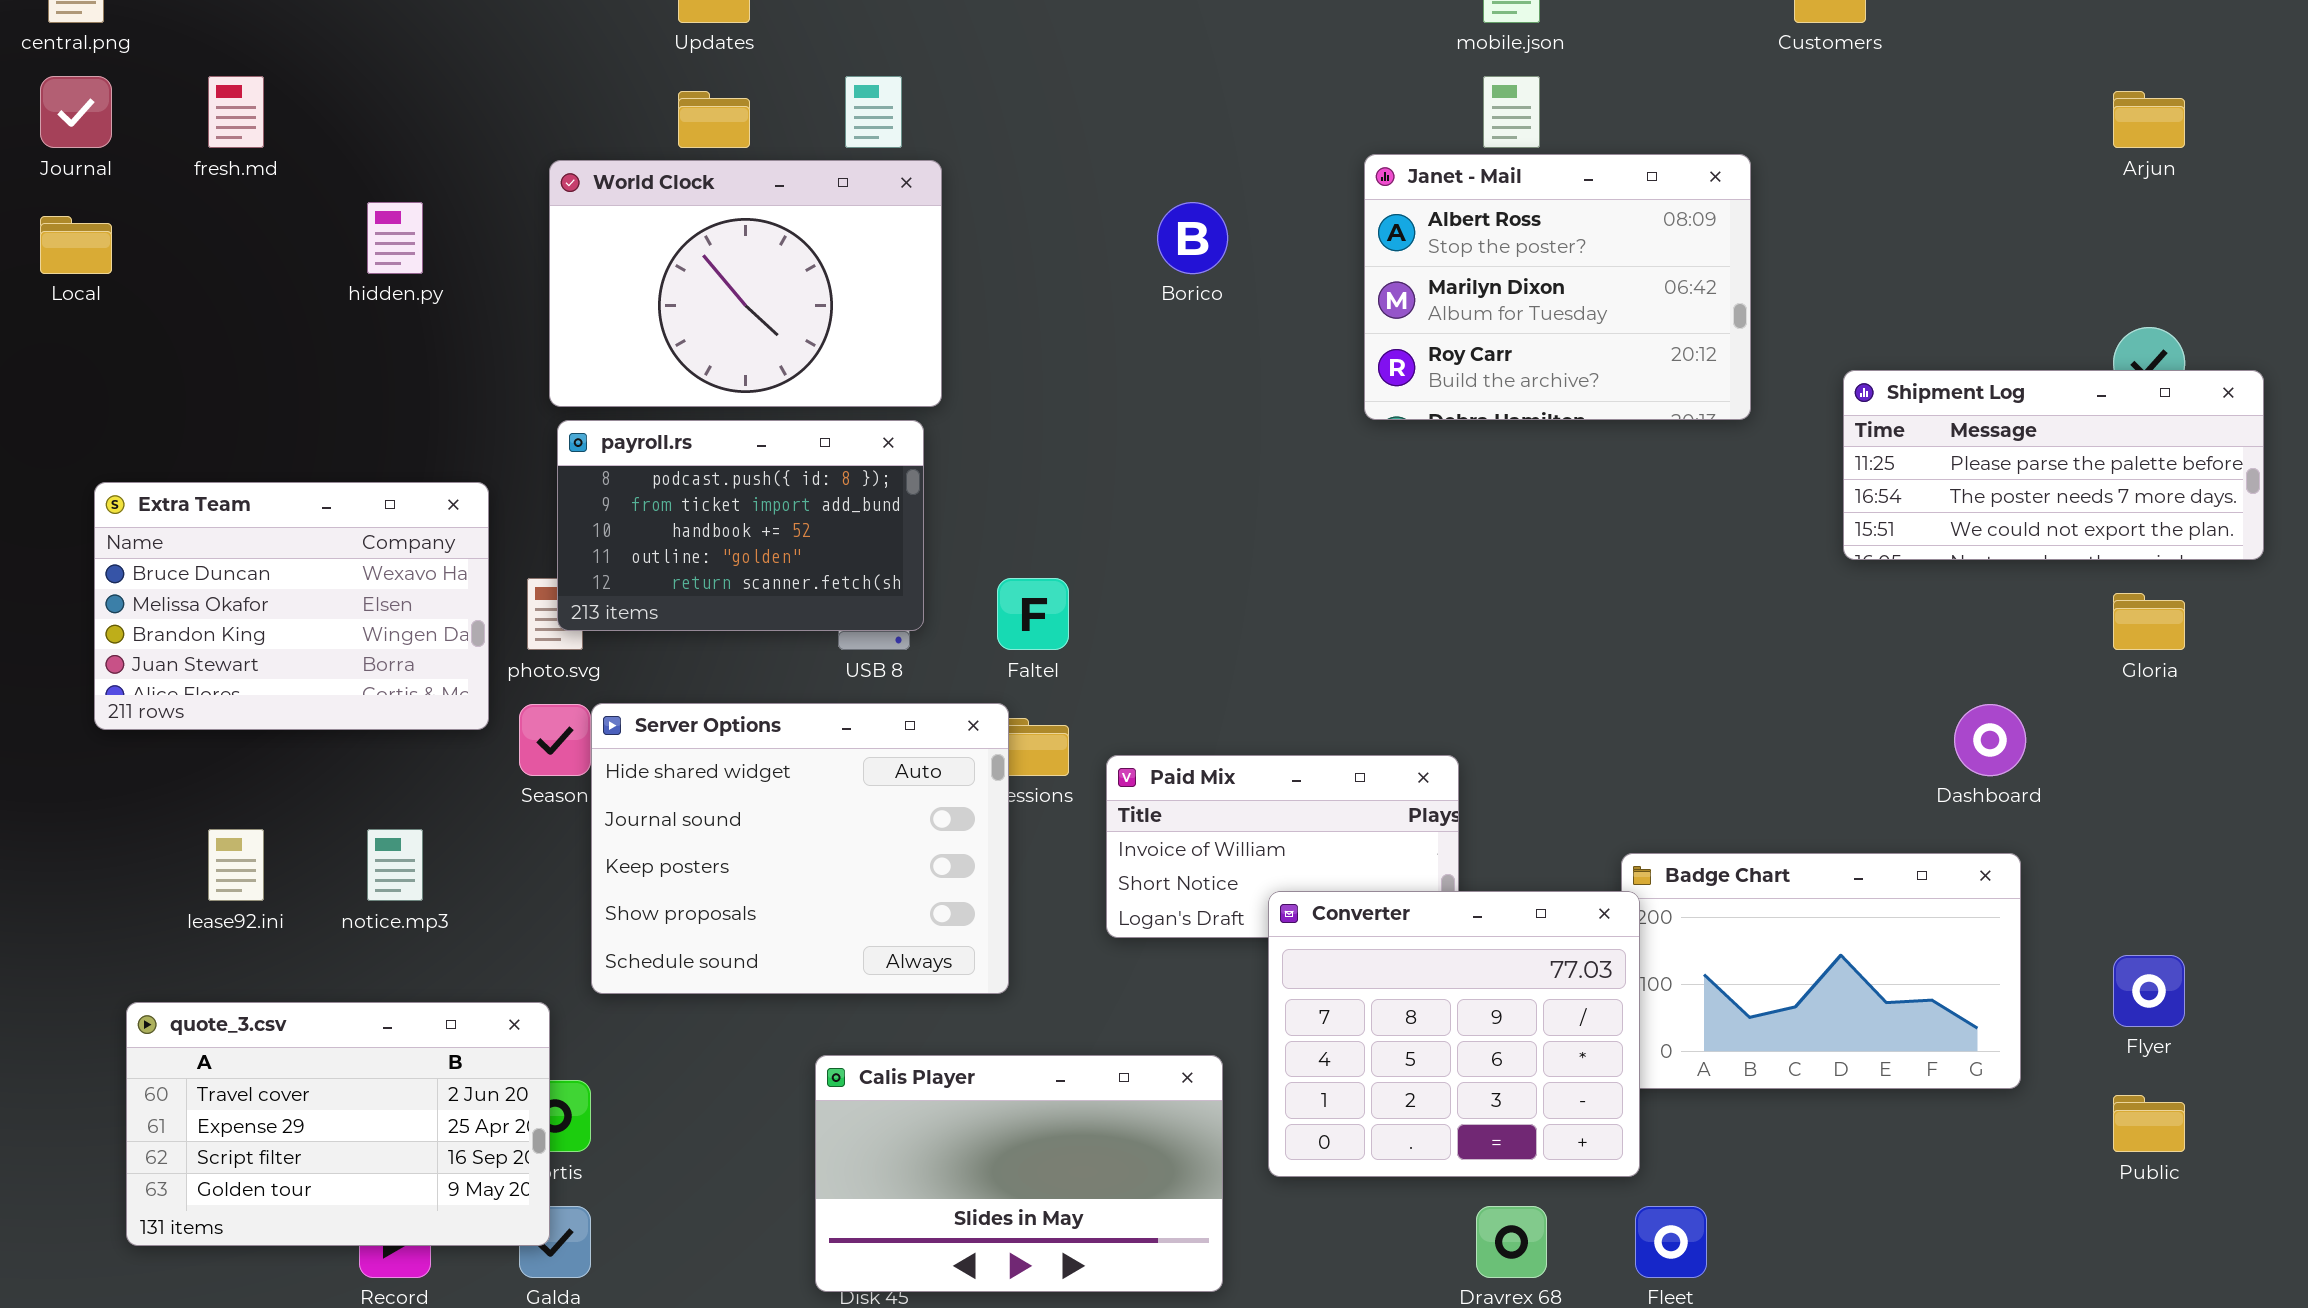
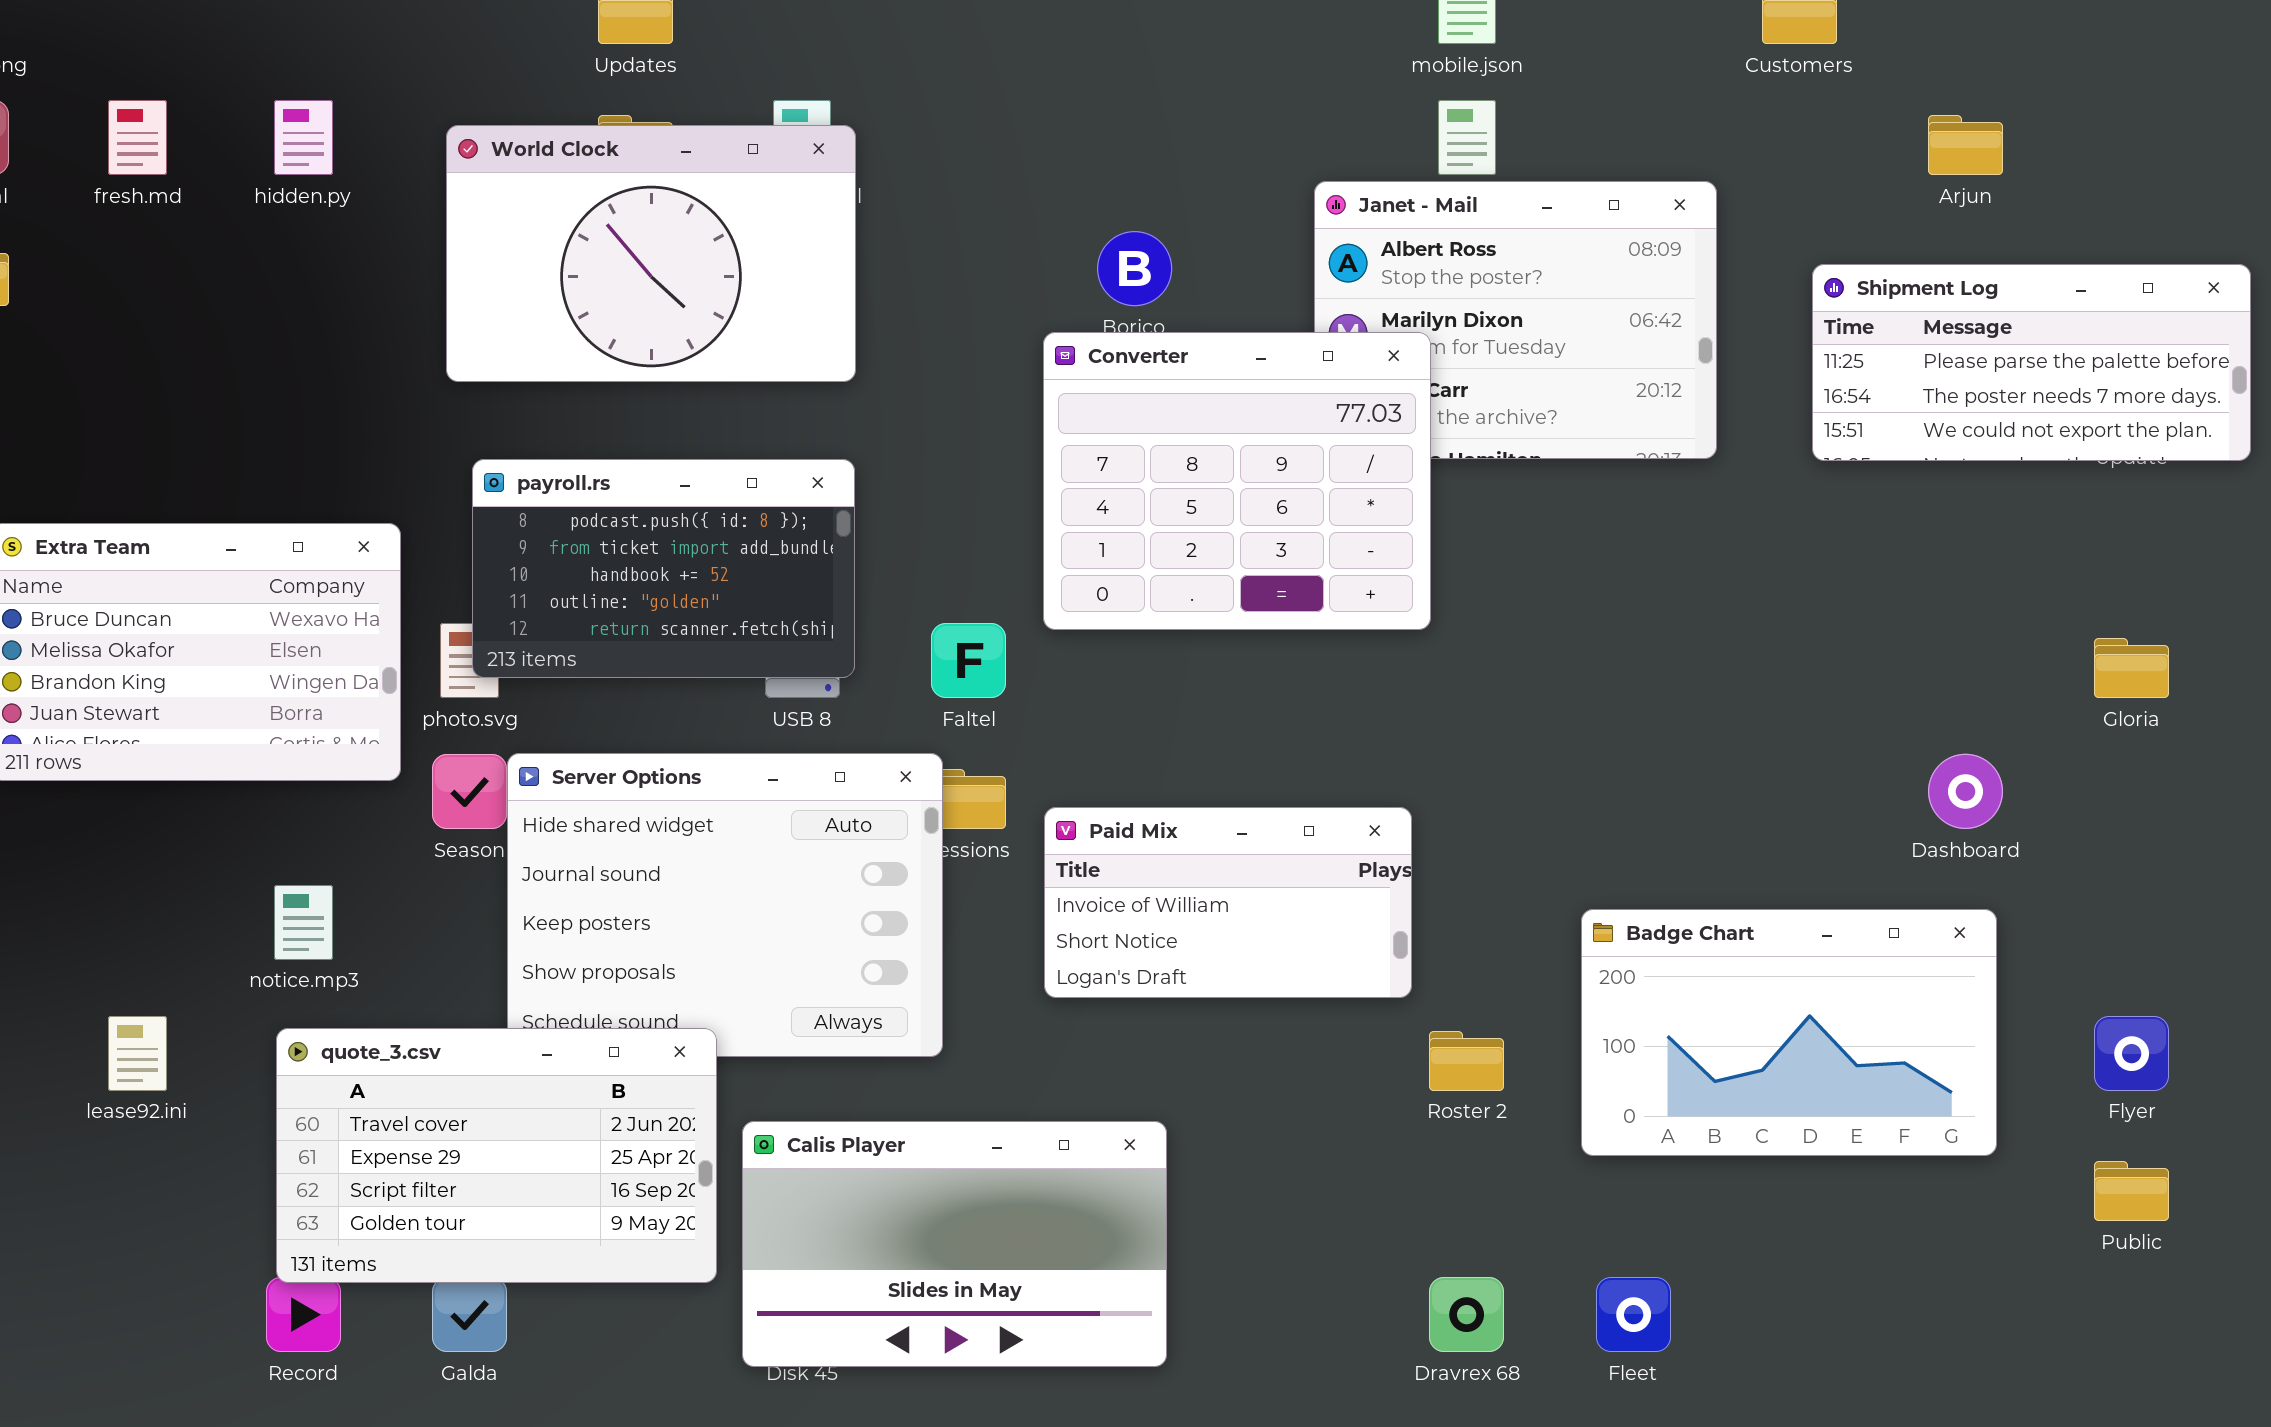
Arjun: [2113,91,2185,148] -> [1928,115,2003,175], moved
World Clock: [549,160,942,407] -> [446,125,856,382], moved
hidden.py: [367,202,423,274] -> [274,100,333,175], moved
Shipment Log: [1843,370,2264,560] -> [1812,264,2251,461], moved
lease92.ini: [208,829,264,901] -> [108,1016,167,1091], moved
Converter: [1268,891,1640,1177] -> [1043,332,1431,630], moved
quote_3.csv: [126,1002,550,1246] -> [276,1028,717,1283], moved

